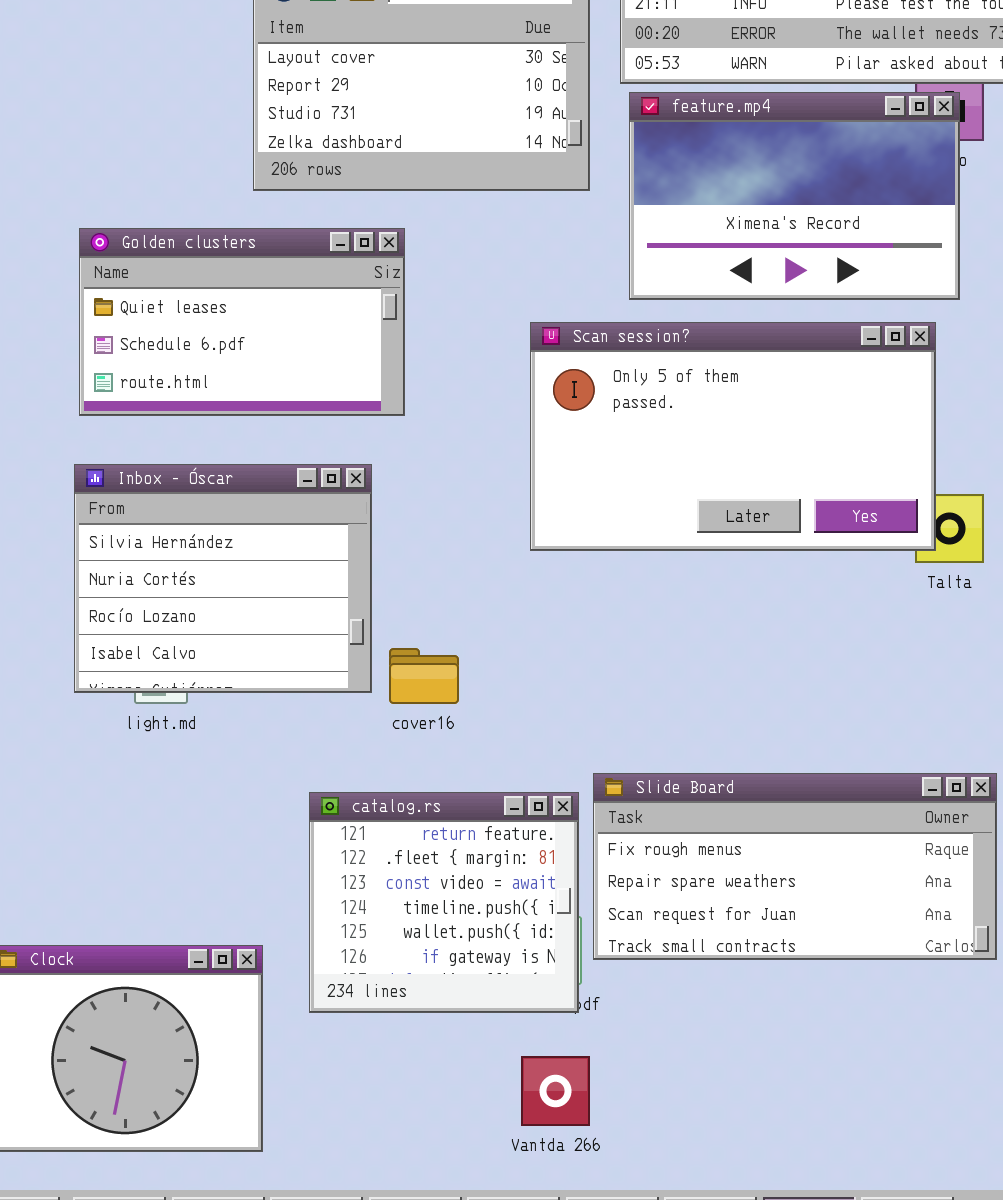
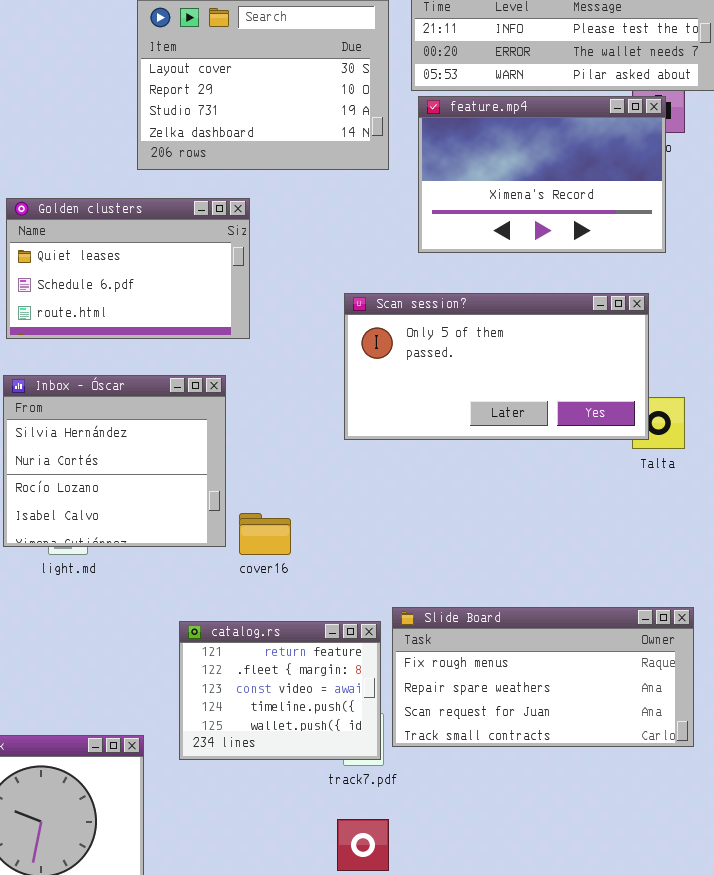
Scan session?: [530,322,936,551] -> [344,293,649,440], resized
catalog.rs: [309,792,579,1013] -> [179,621,381,760], resized

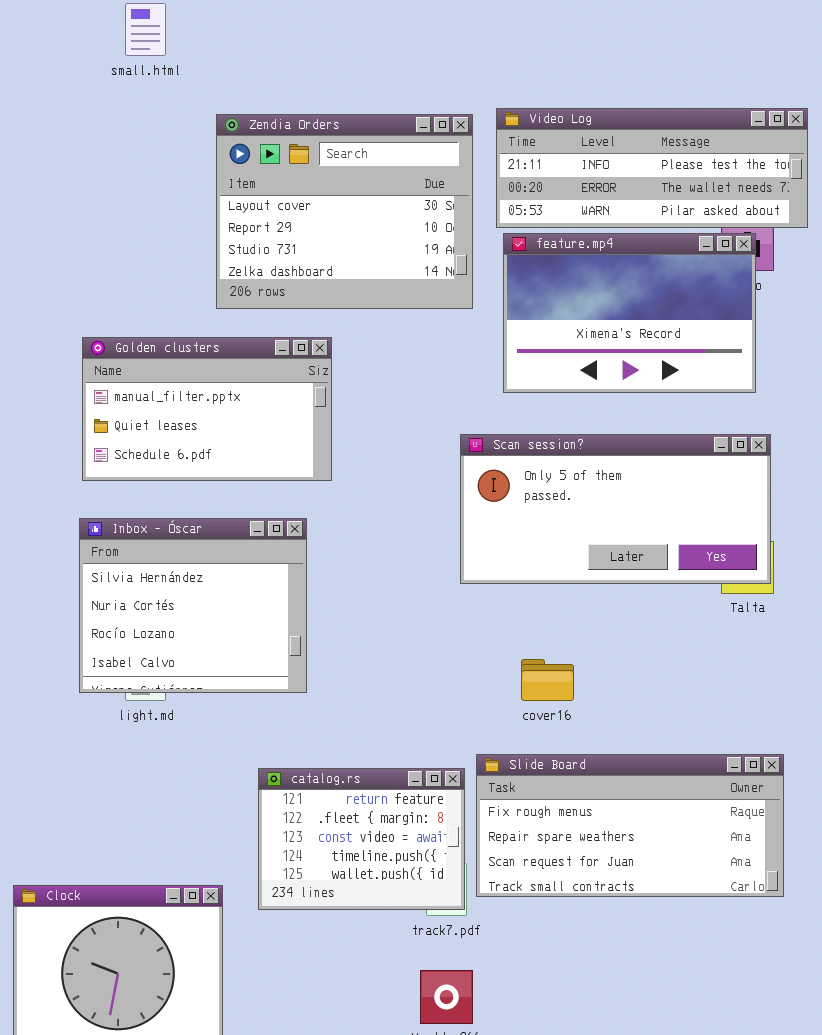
Golden clusters: [6,198,250,339] -> [82,337,332,481], scrolled up 1 row
Scan session?: [344,293,649,440] -> [460,434,771,584], moved
cover16: [239,513,291,555] -> [521,659,574,701], moved

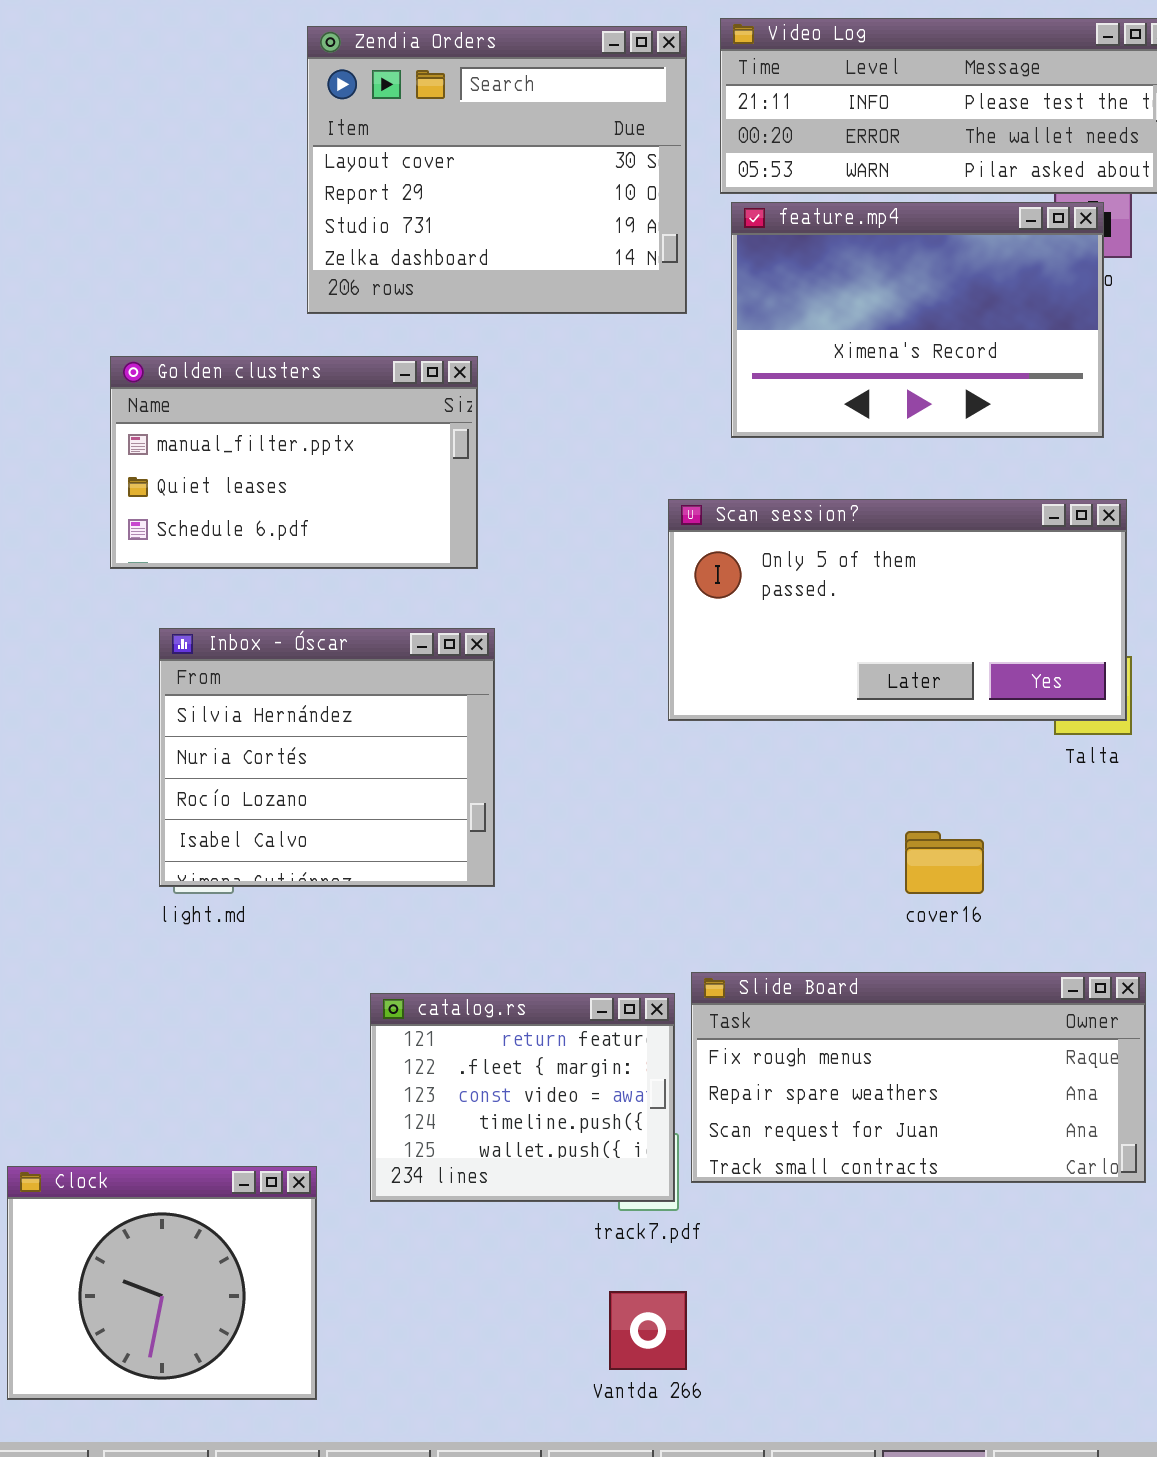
Inbox - Óscar: [79,518,307,693] -> [159,628,495,887], moved
cover16: [521,659,574,701] -> [905,831,984,894], moved

